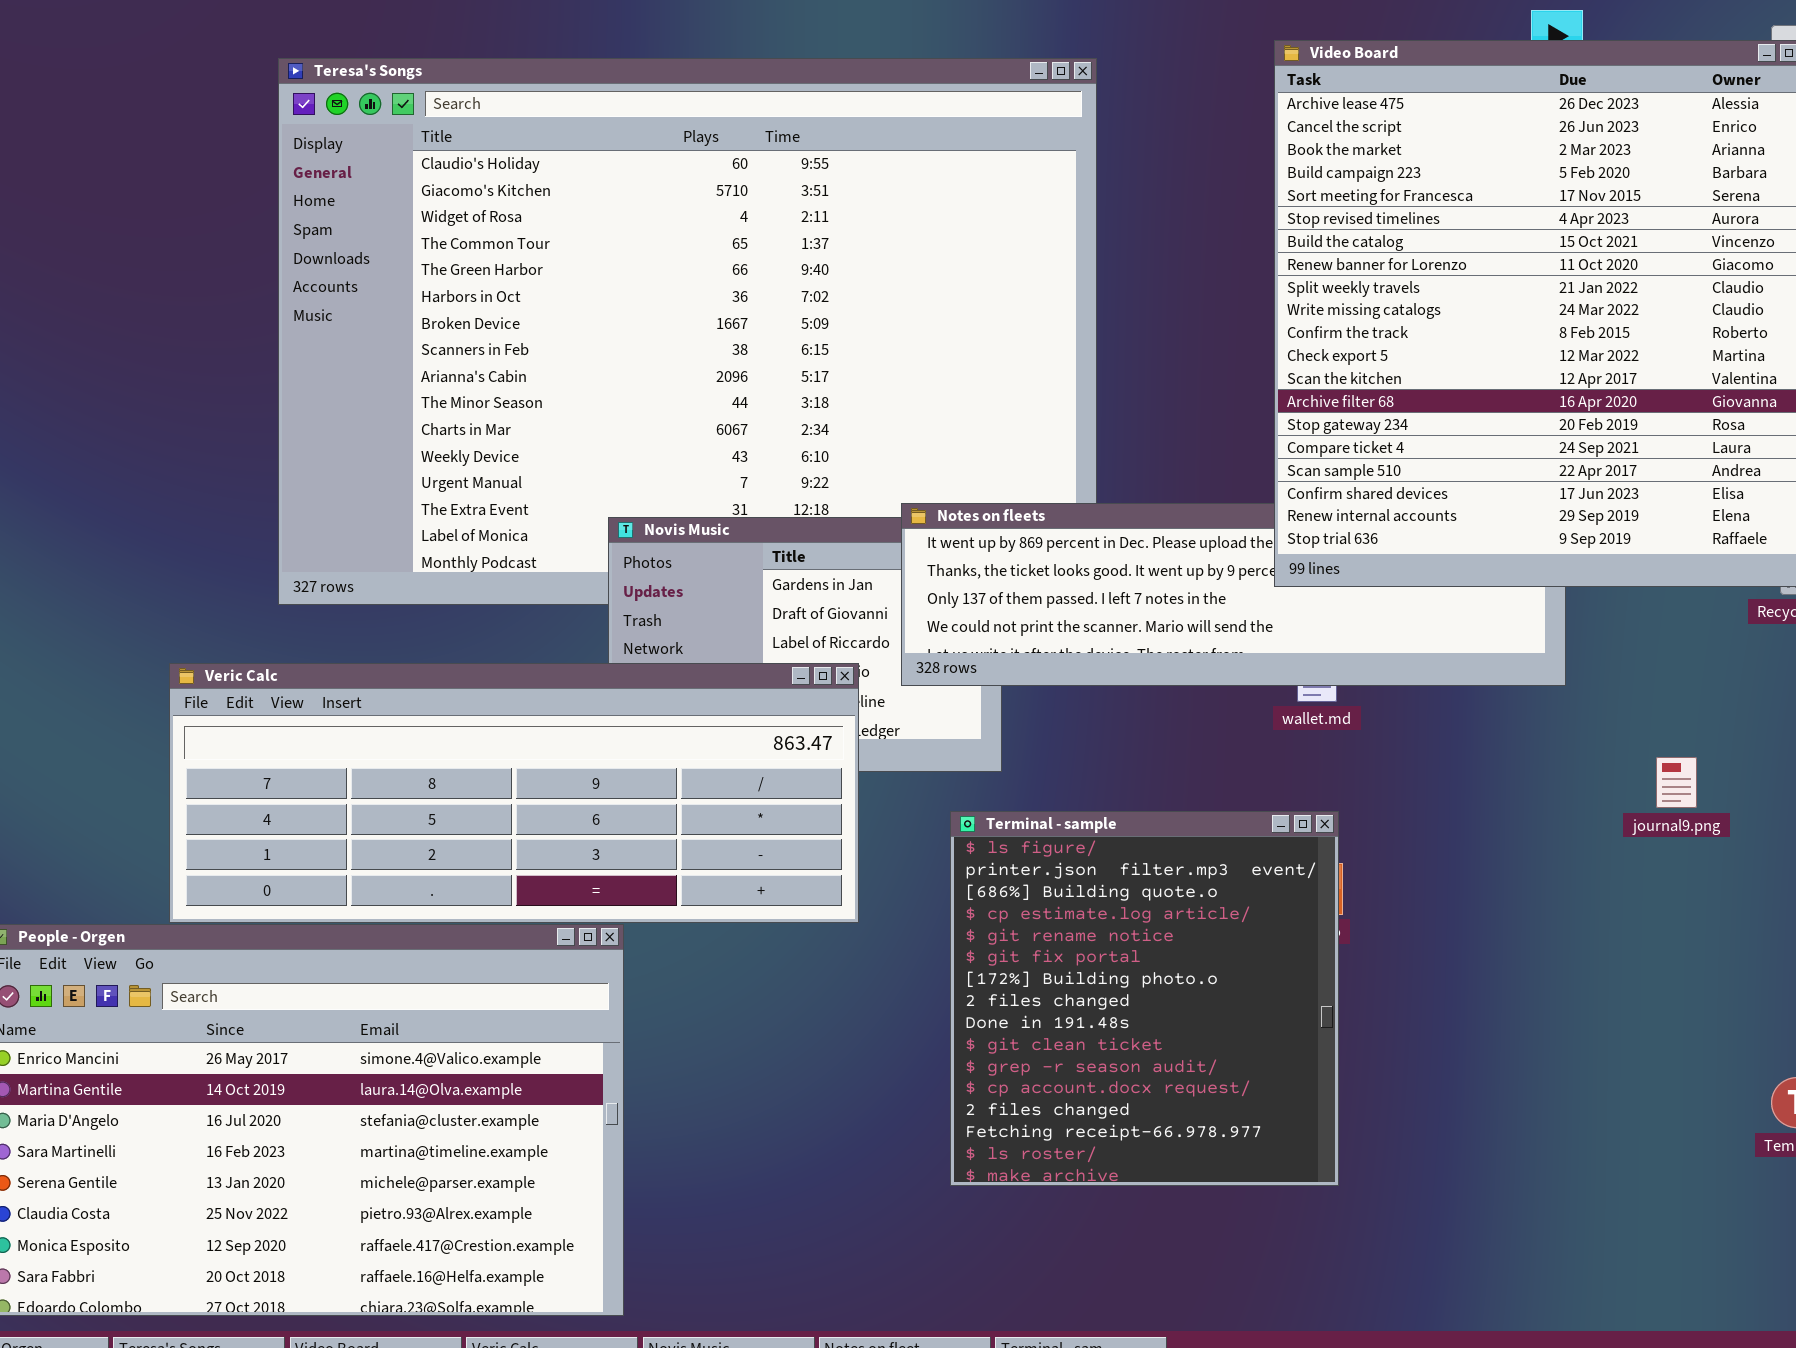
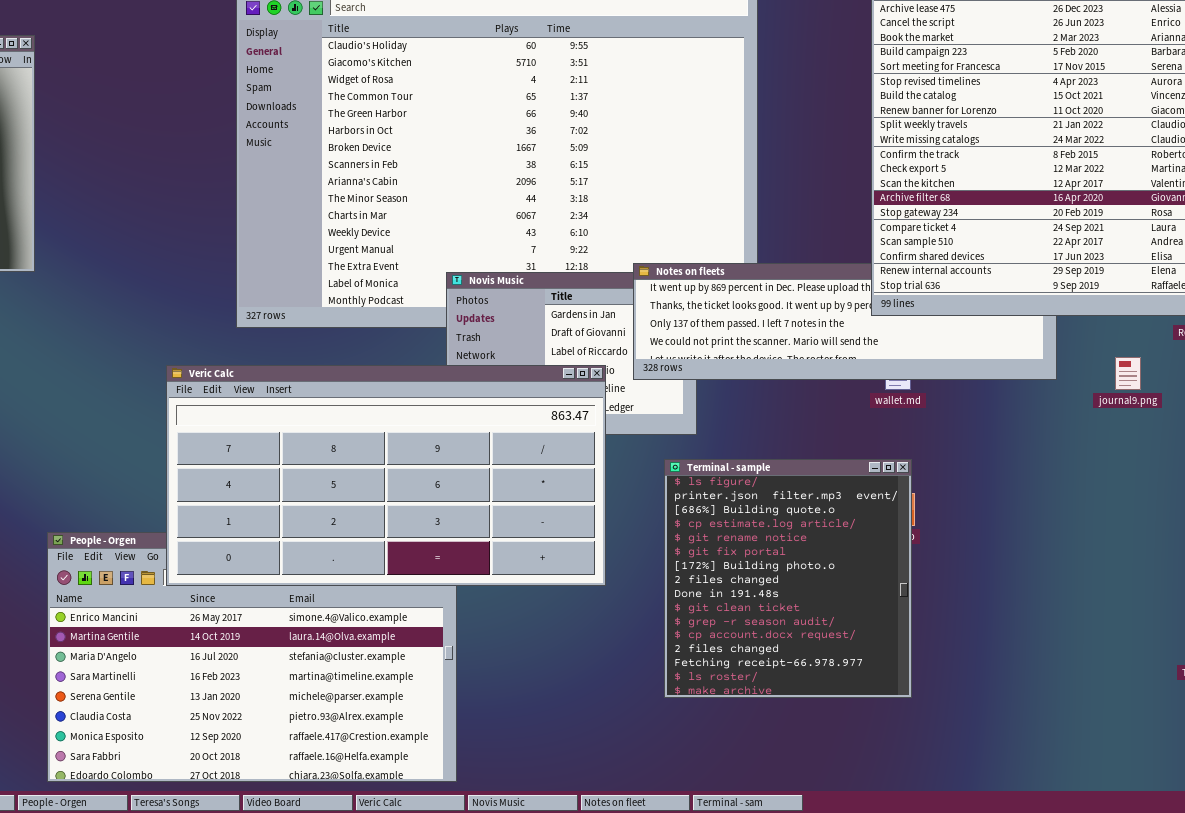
Veric Calc: [169,663,859,923] -> [166,365,606,586], resized
journal9.png: [1656,757,1697,808] -> [1115,357,1141,390], moved

